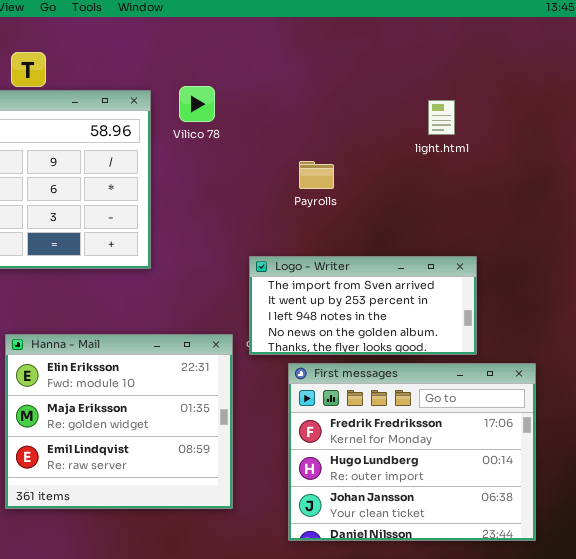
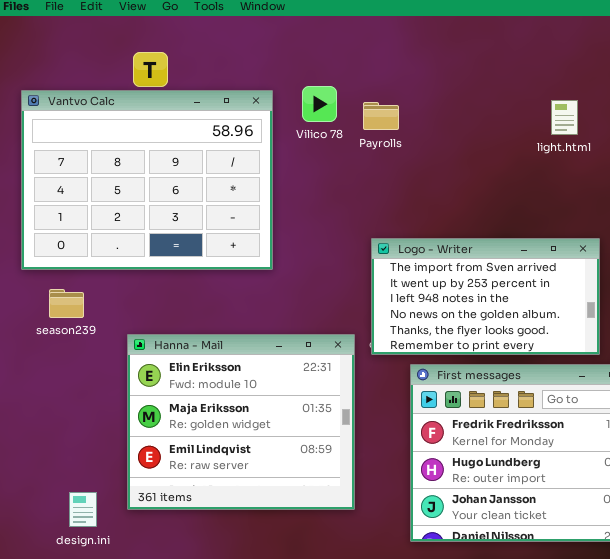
Payrolls: [299,161,334,189] -> [363,102,399,130], moved
Logo - Writer: [249,256,477,355] -> [371,238,600,355], resized

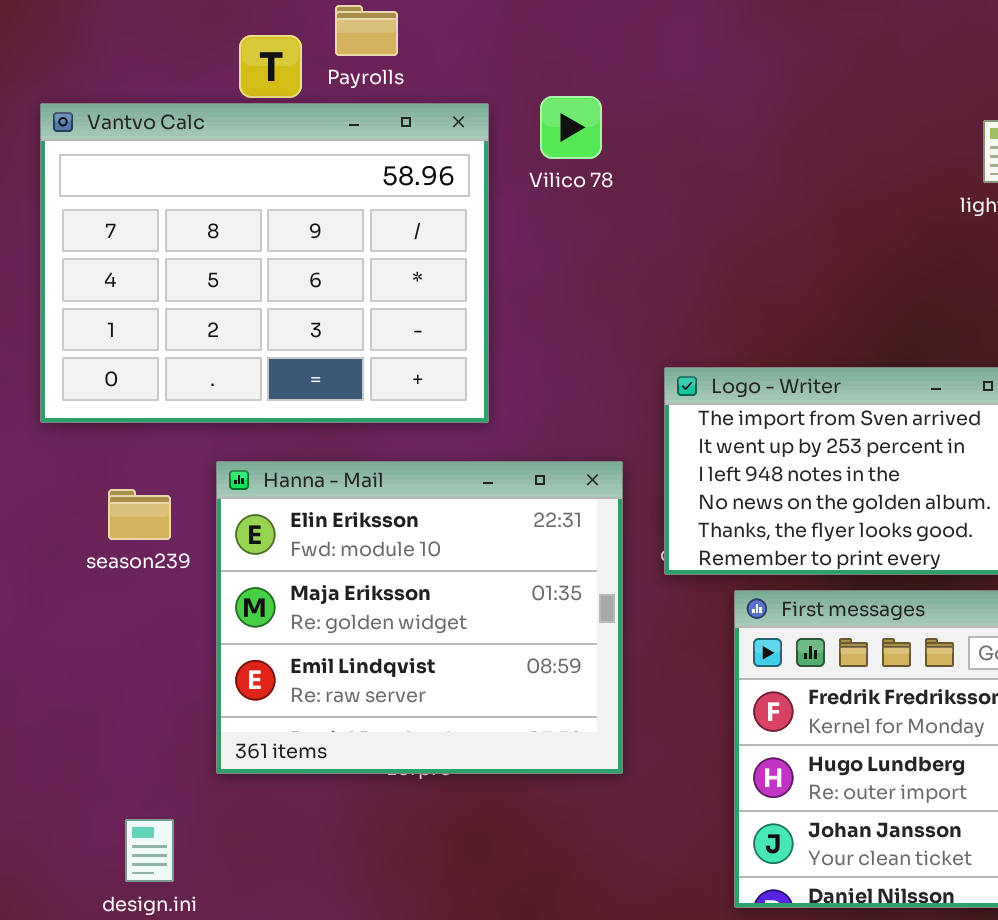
Payrolls: [363,102,399,130] -> [335,5,398,56], moved
season239: [49,289,84,318] -> [108,489,171,540], moved
Hanna - Mail: [127,334,355,510] -> [216,461,623,774], moved

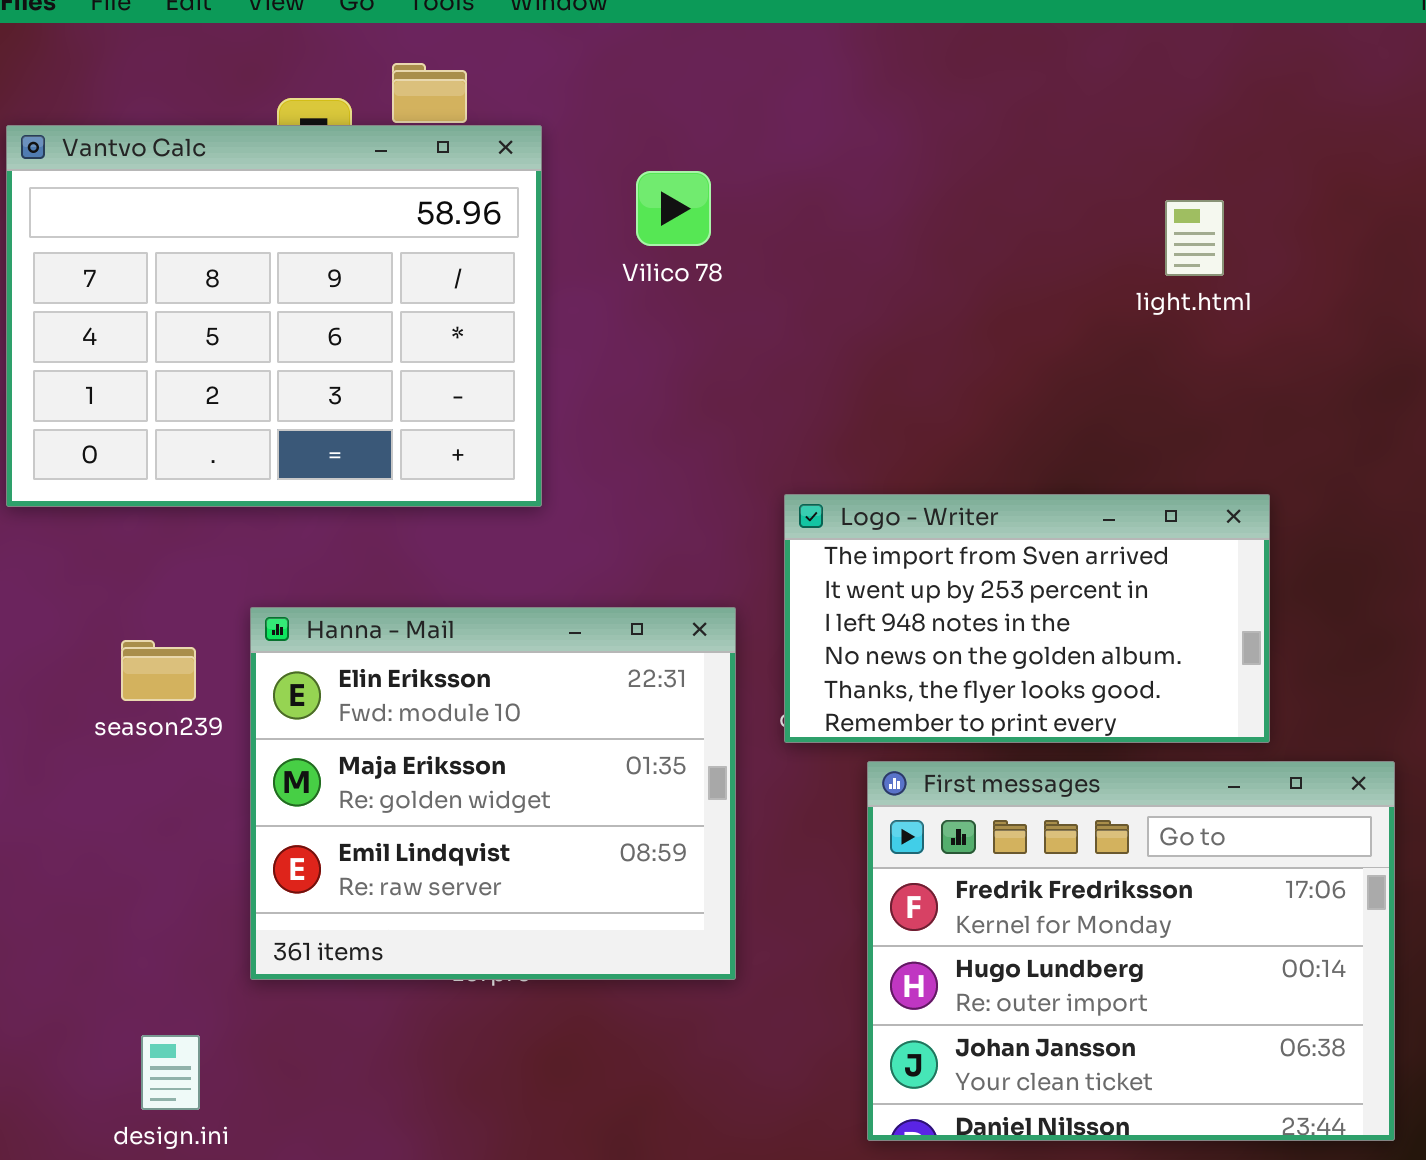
Vantvo Calc: [40,103,489,423] -> [6,125,542,507], moved

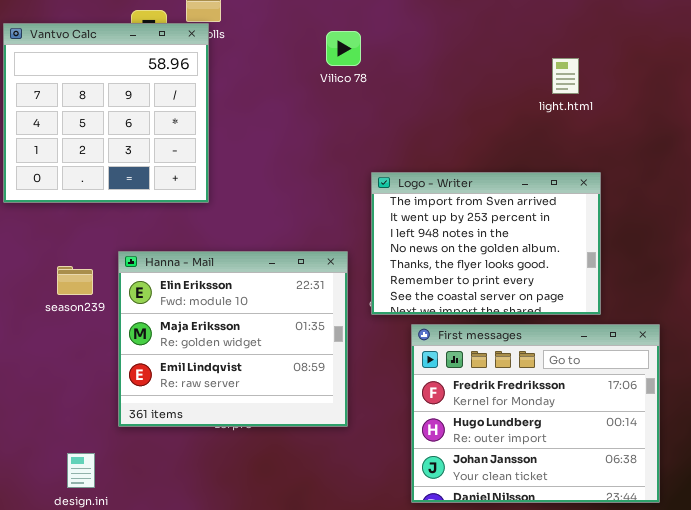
Vantvo Calc: [6,125,542,507] -> [3,23,209,203], resized
Vilico 78: [636,171,711,246] -> [326,31,361,66], moved
Logo - Writer: [784,494,1270,743] -> [371,172,601,315], resized

